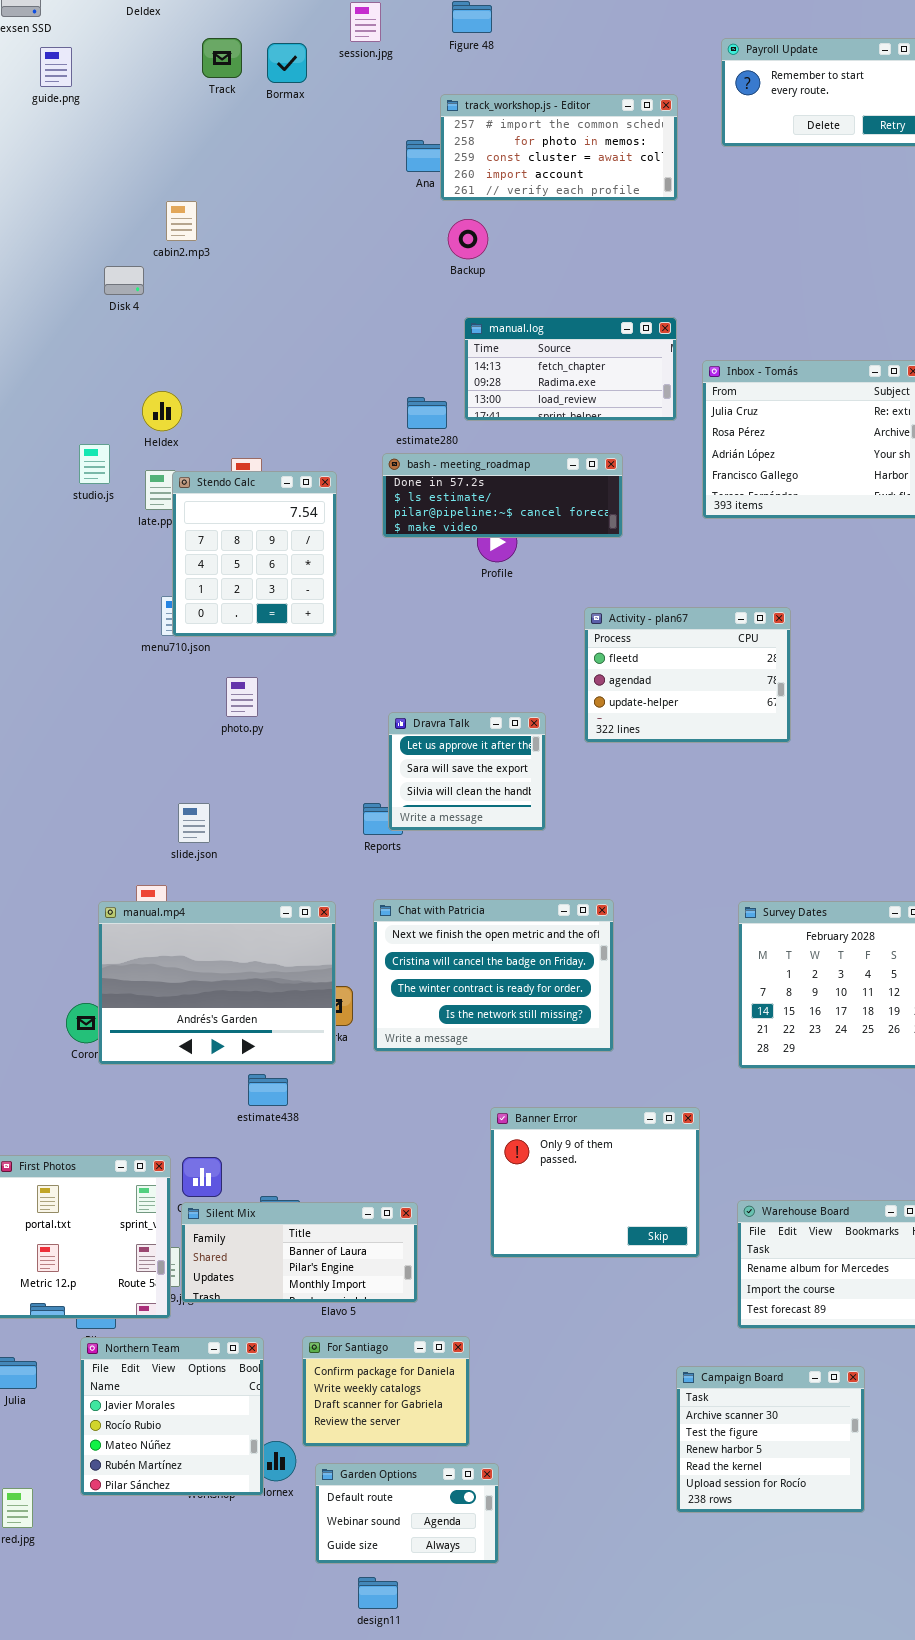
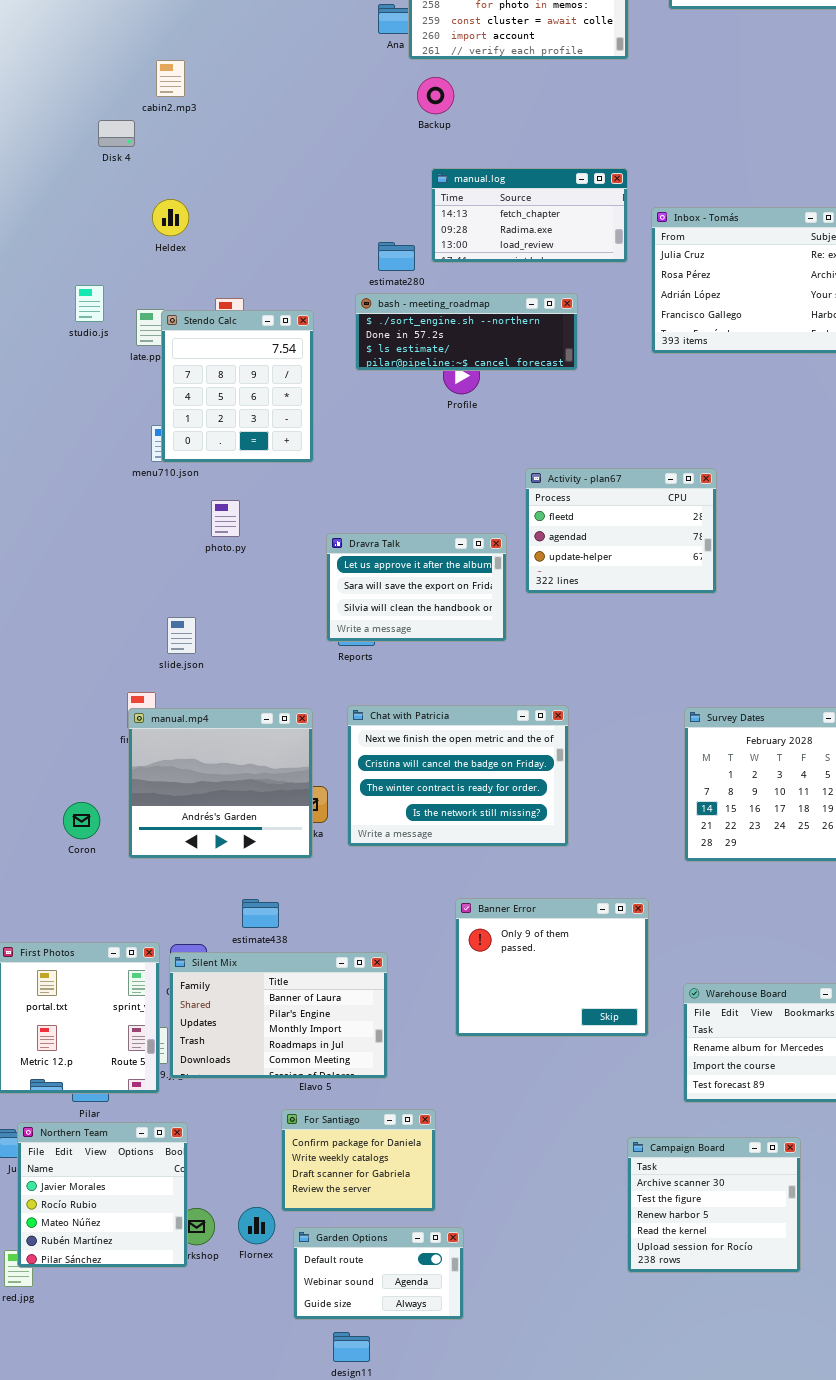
Heldex: [142,391,182,431] -> [152,199,189,236], moved
bash - meeting_roadmap: [382,453,623,538] -> [355,293,578,371], scrolled up 1 row
Activity - plan67: [584,607,791,743] -> [525,468,717,594], moved
Dravra Talk: [388,712,546,831] -> [326,533,507,642], resized
manual.mp4: [98,901,336,1065] -> [128,708,313,859], resized
estimate438: [248,1074,288,1106] -> [242,899,279,928], moved
Silent Mix: [181,1202,418,1303] -> [169,952,388,1079], resized
Northern Team: [80,1337,264,1496] -> [17,1122,188,1268], moved

